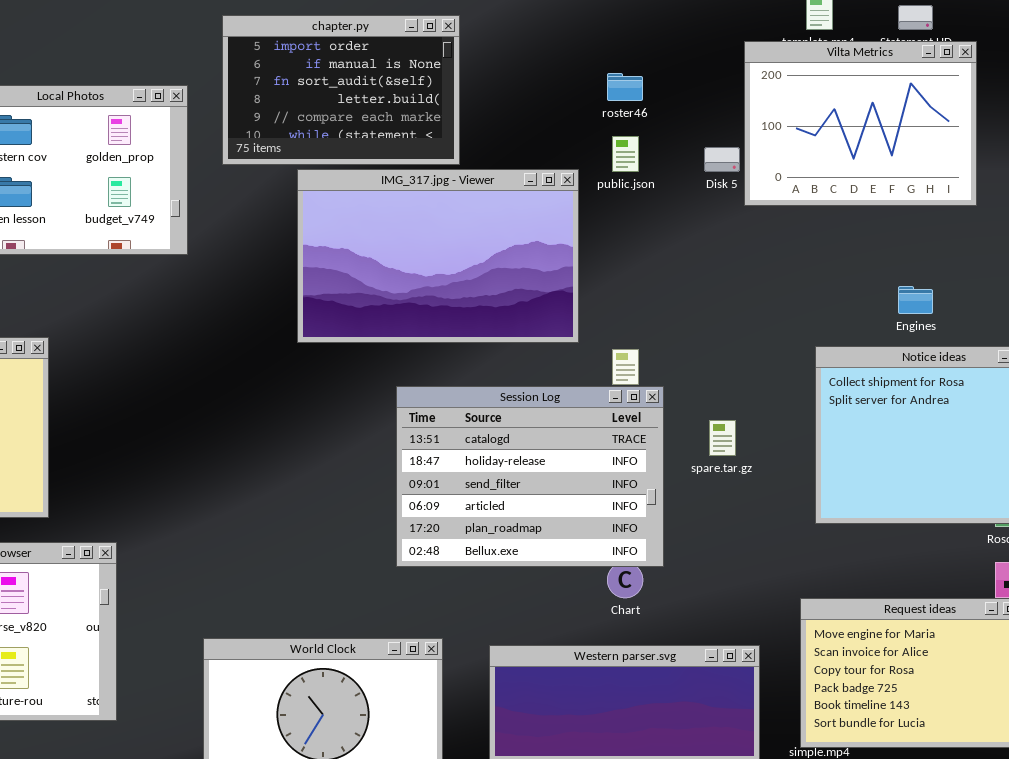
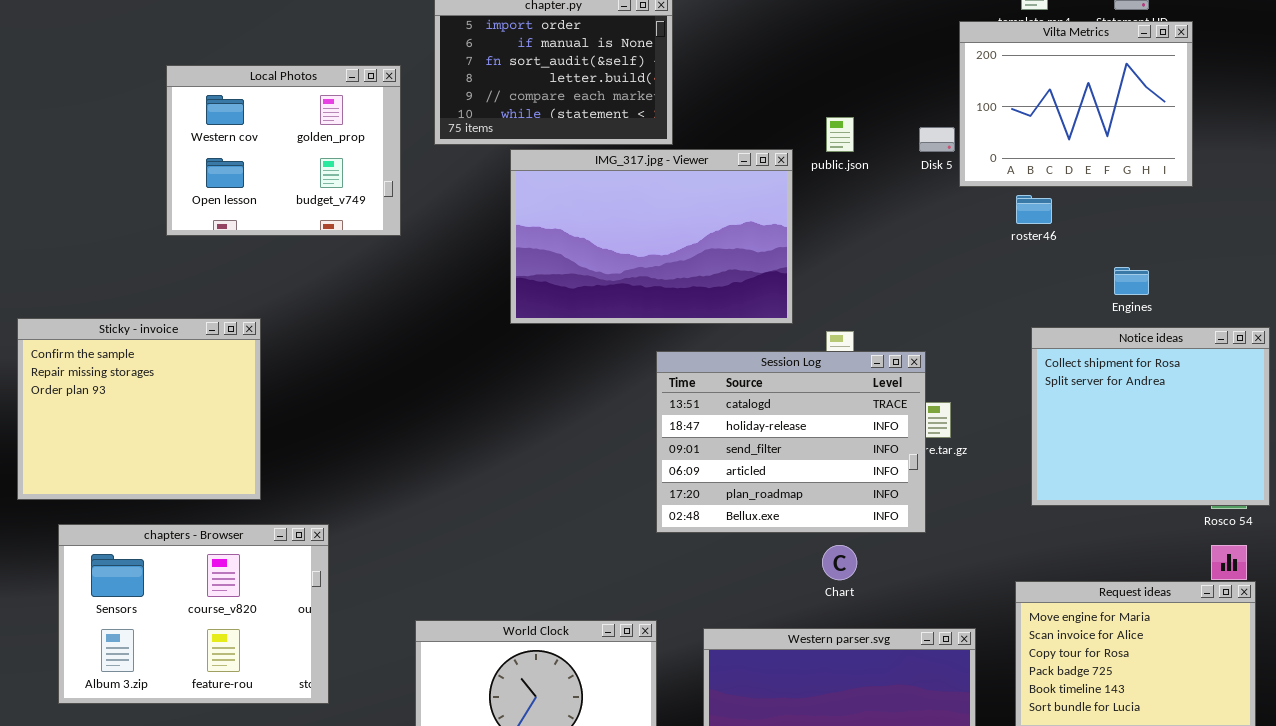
roster46: [607,73,643,101] -> [1016,195,1052,224], moved
Session Log: [396,386,664,567] -> [656,351,926,533], moved

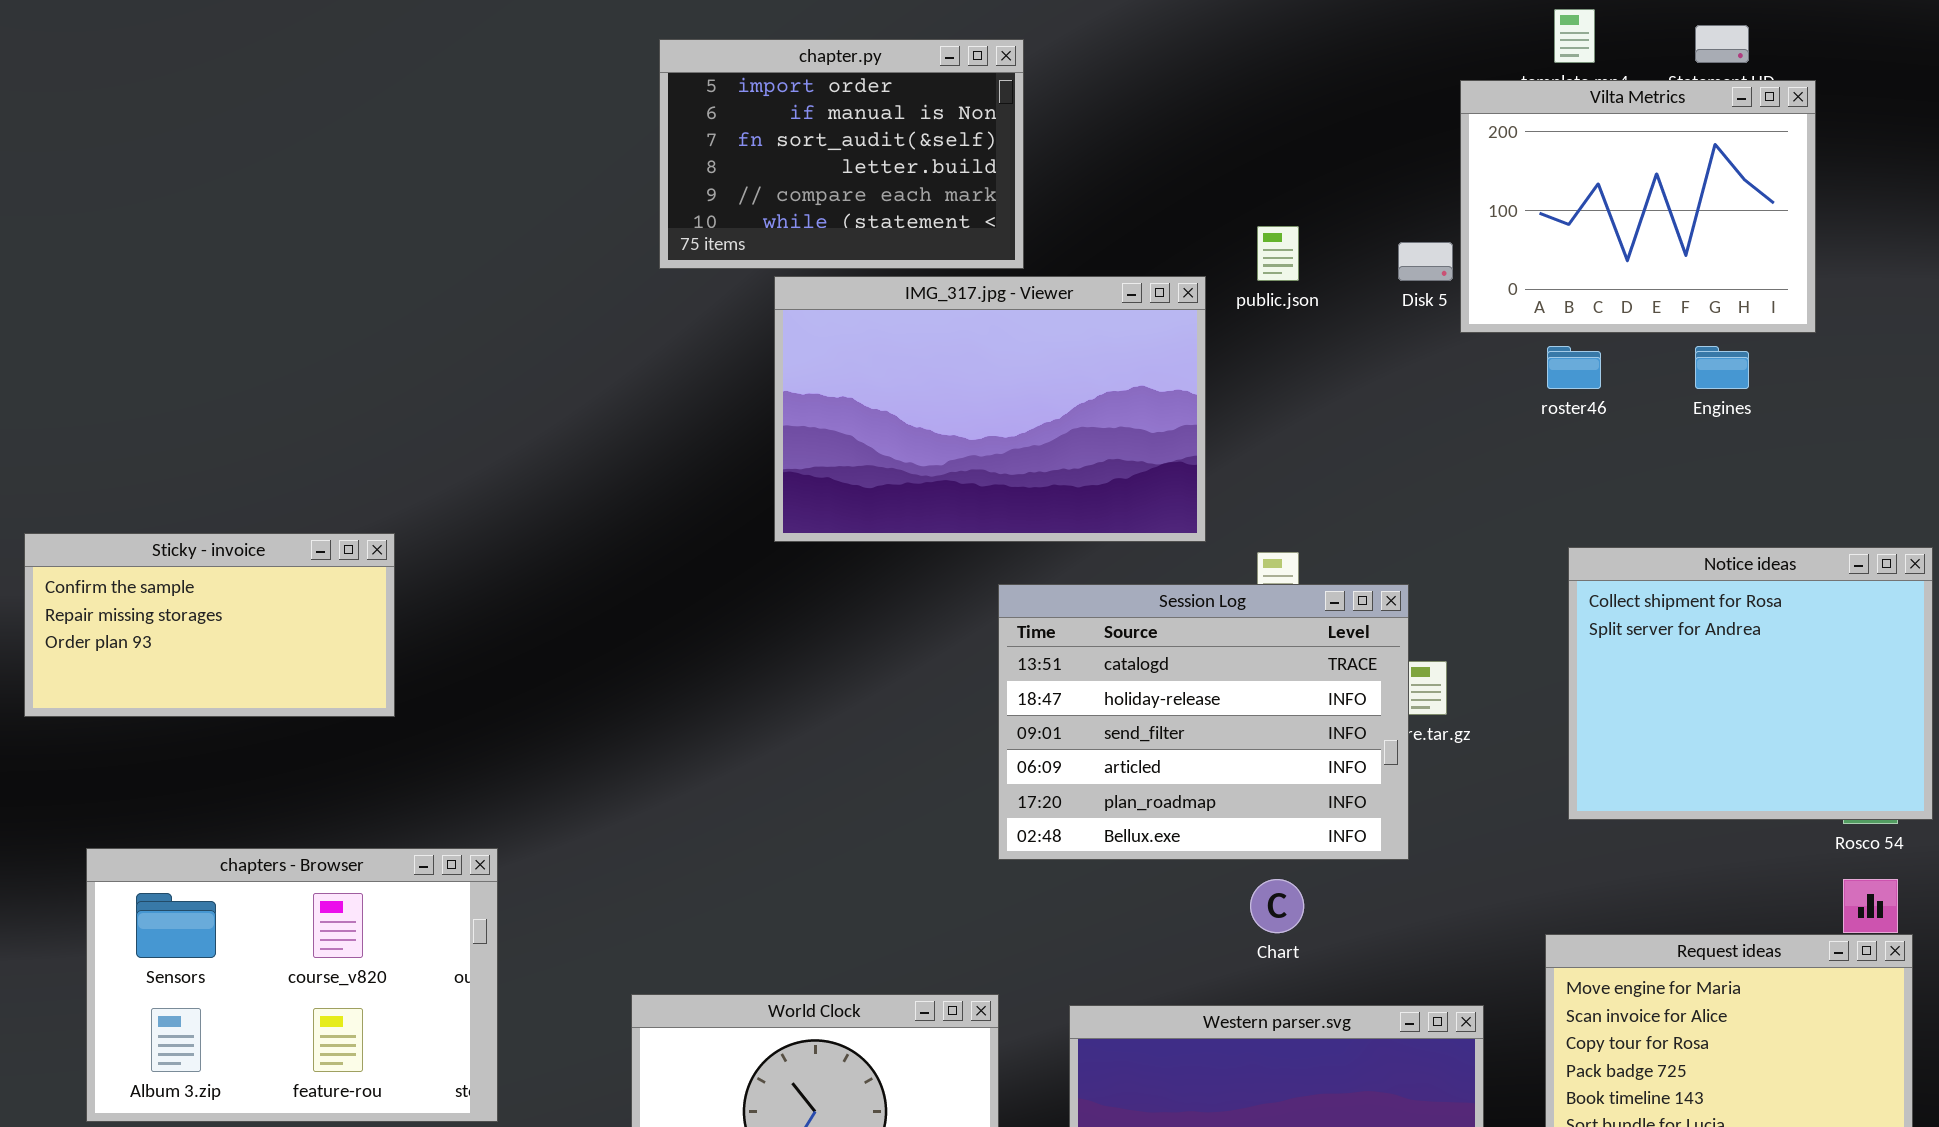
Local Photos: [166,65,401,236] -> none, closed
Engines: [1114,267,1149,295] -> [1695,346,1749,389], moved
Sticky - invoice: [17,318,261,500] -> [24,533,395,717], resized

